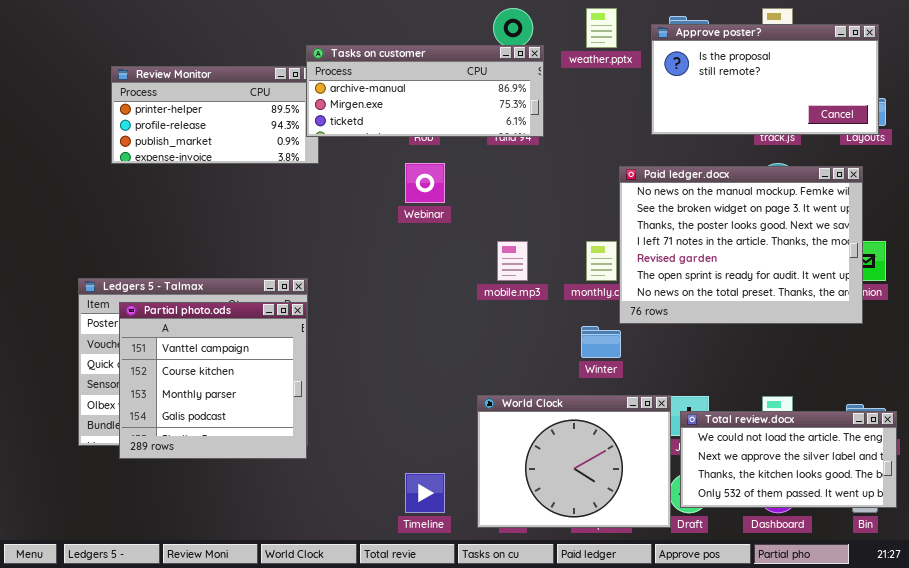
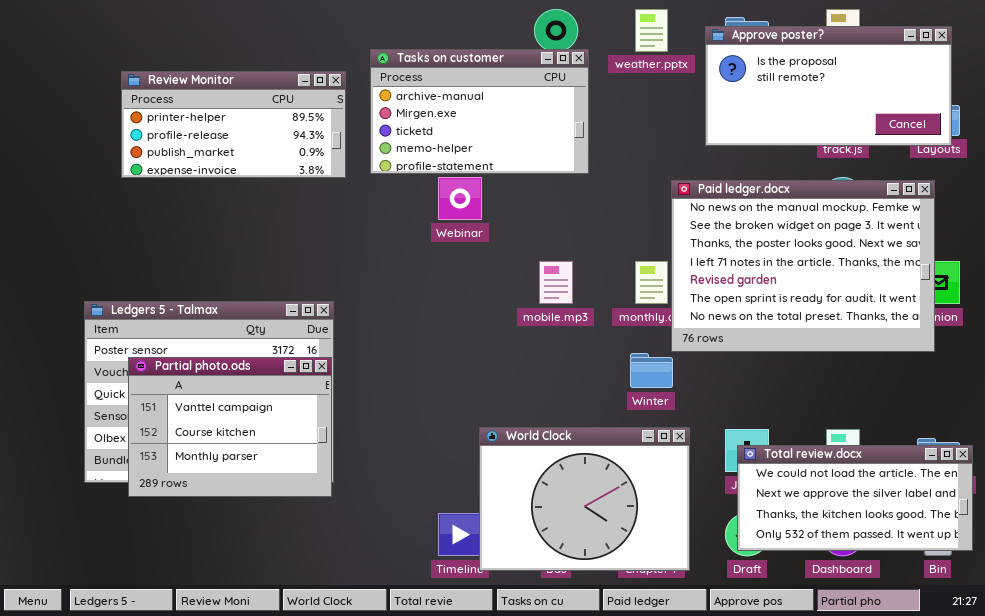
Tasks on customer: [306,45,544,137] -> [370,49,589,174], resized
Partial photo.ods: [119,302,307,459] -> [128,357,332,497], resized
World Clock: [477,395,671,528] -> [479,427,690,571], moved

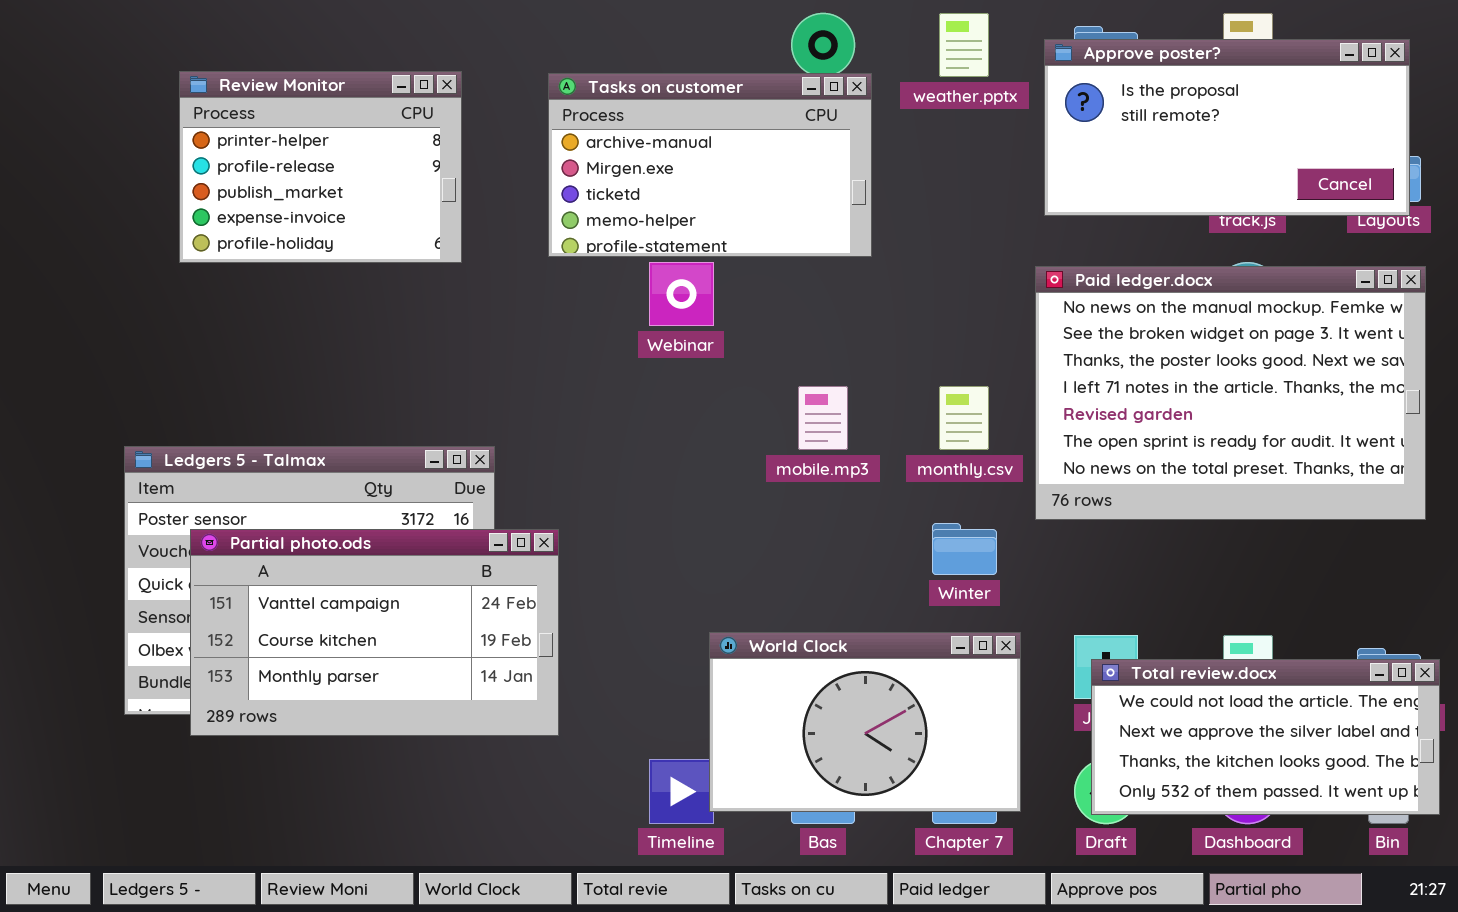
Review Monitor: [121,71,346,178] -> [179,71,462,263], resized
Paid ledger.docx: [671,180,935,352] -> [1035,266,1426,520], moved
Partial photo.ods: [128,357,332,497] -> [190,529,559,736], resized
World Clock: [479,427,690,571] -> [709,632,1021,812], resized

